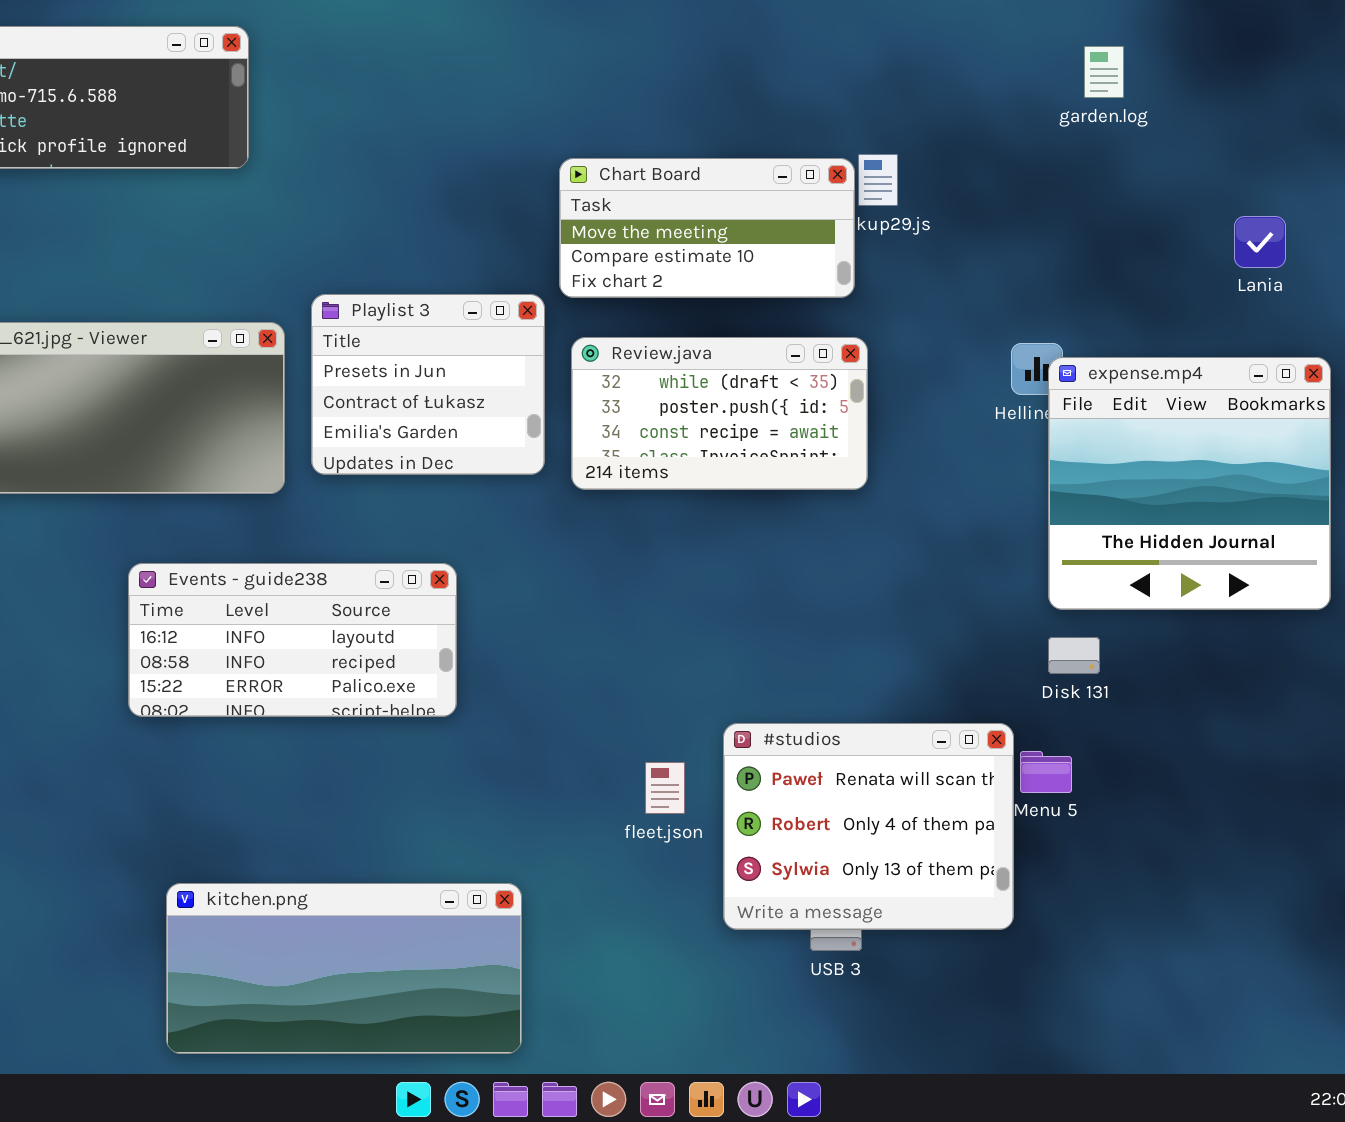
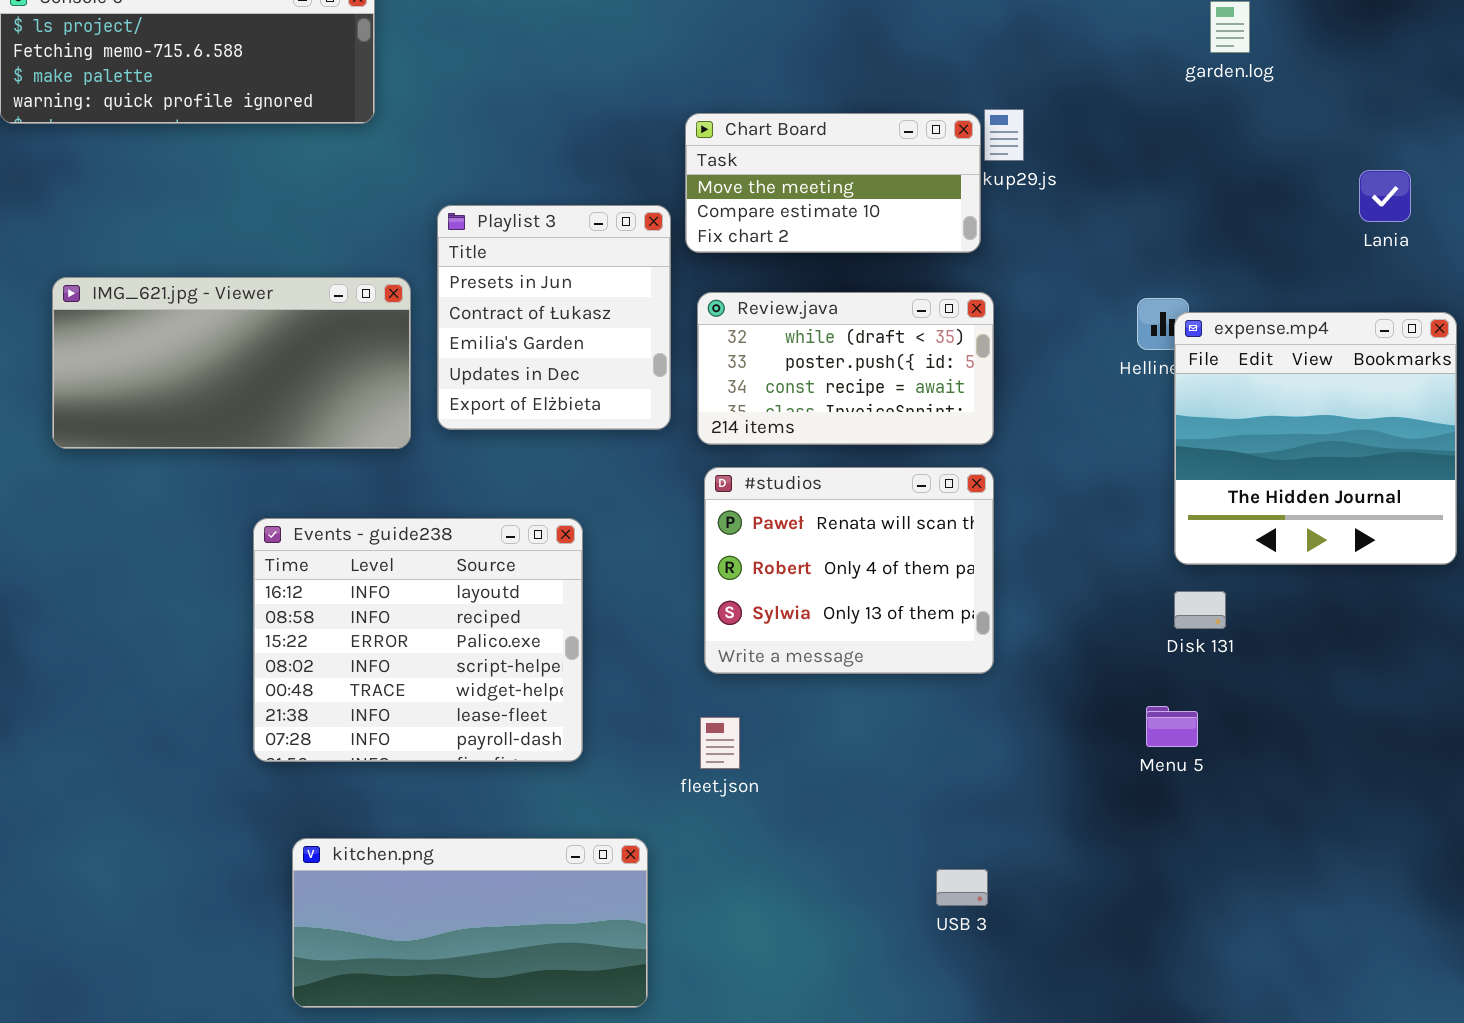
Playlist 3: [311,294,545,475] -> [437,205,671,430], resized
Events - guide238: [128,563,457,717] -> [253,518,583,762], resized
#studios: [723,723,1014,930] -> [704,467,994,674], moved
fleet.json: [645,762,685,814] -> [700,717,740,769], moved

